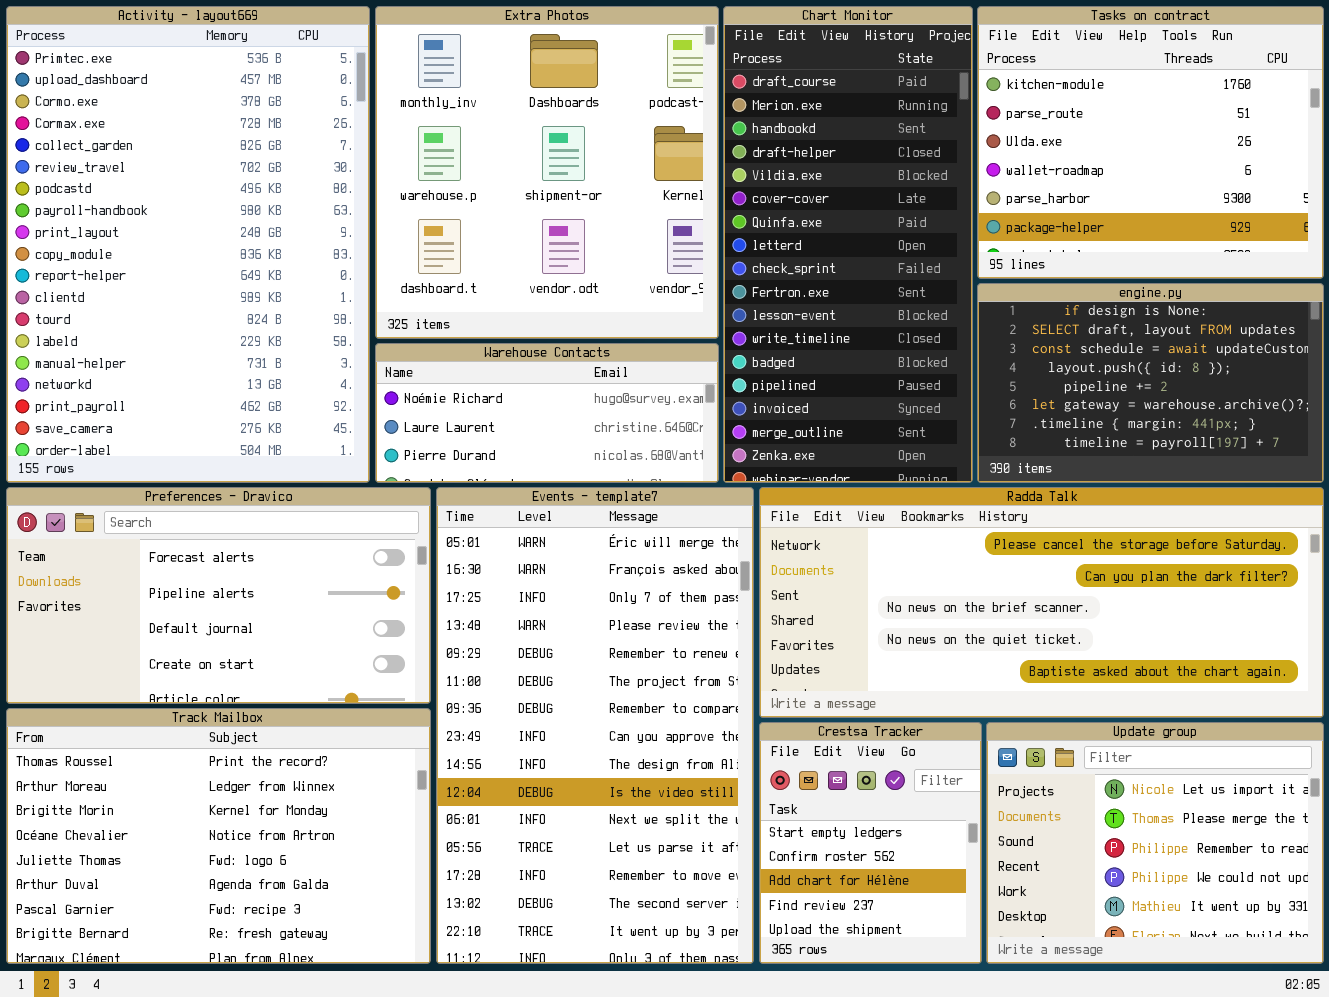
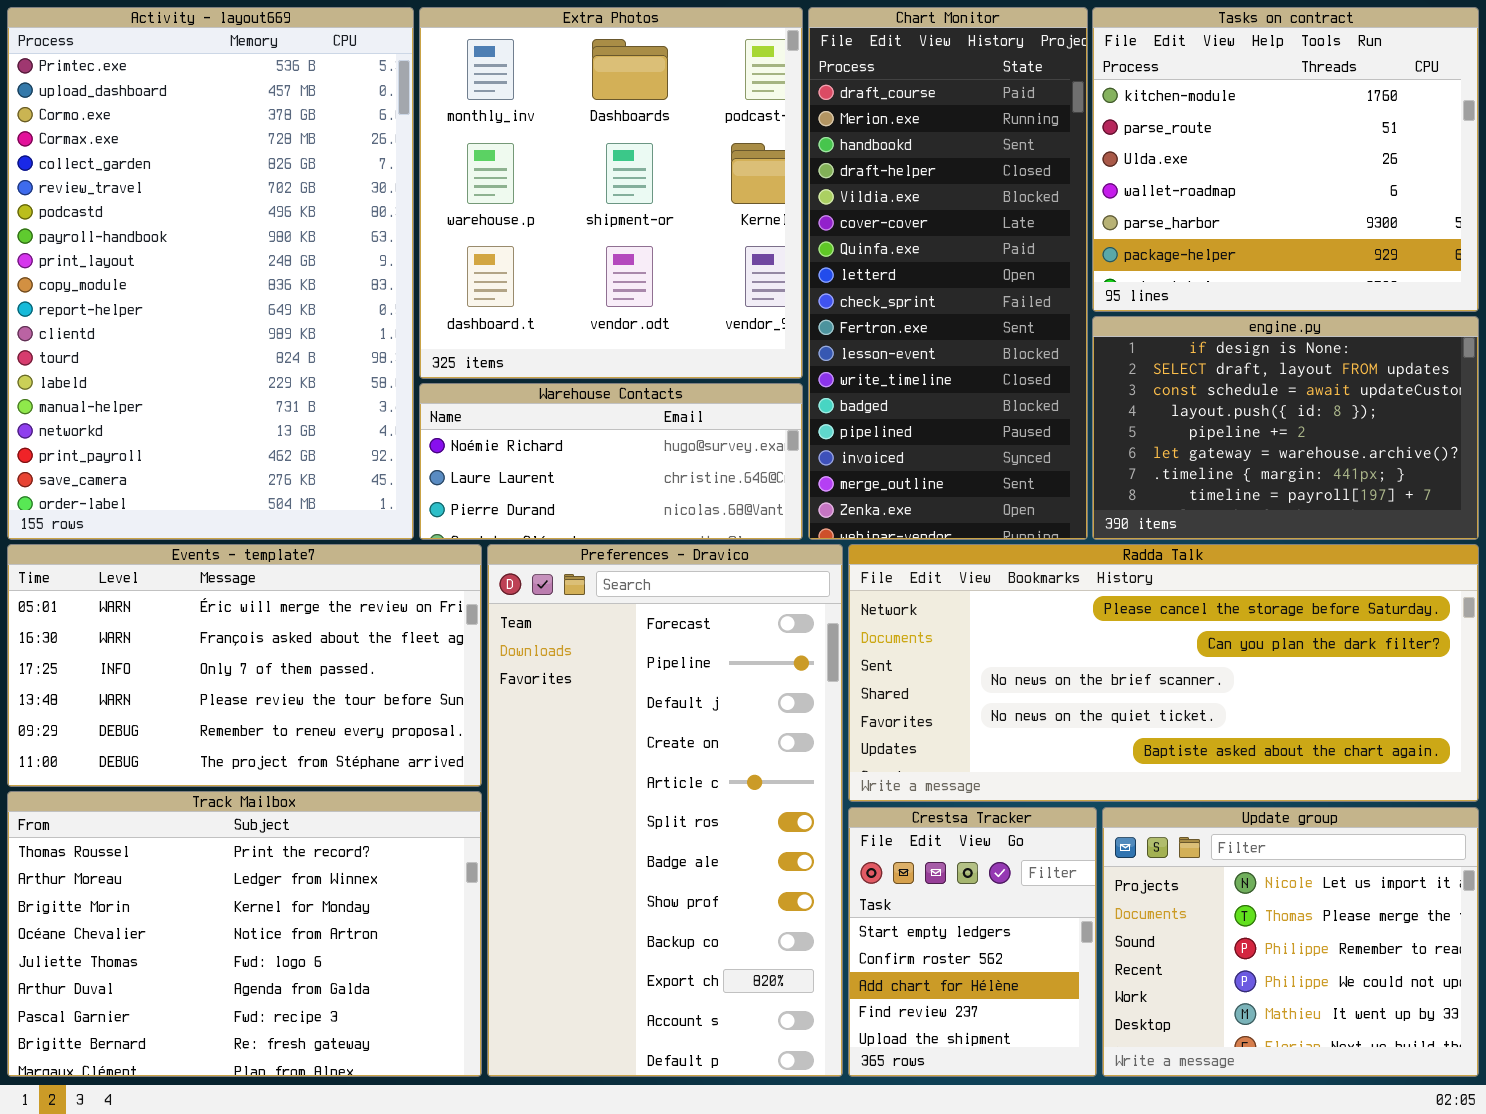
Preferences - Dravico: [6,487,431,704] -> [487,544,843,1077], moved, resized
Events - template7: [436,487,754,964] -> [7,544,482,787], moved, resized

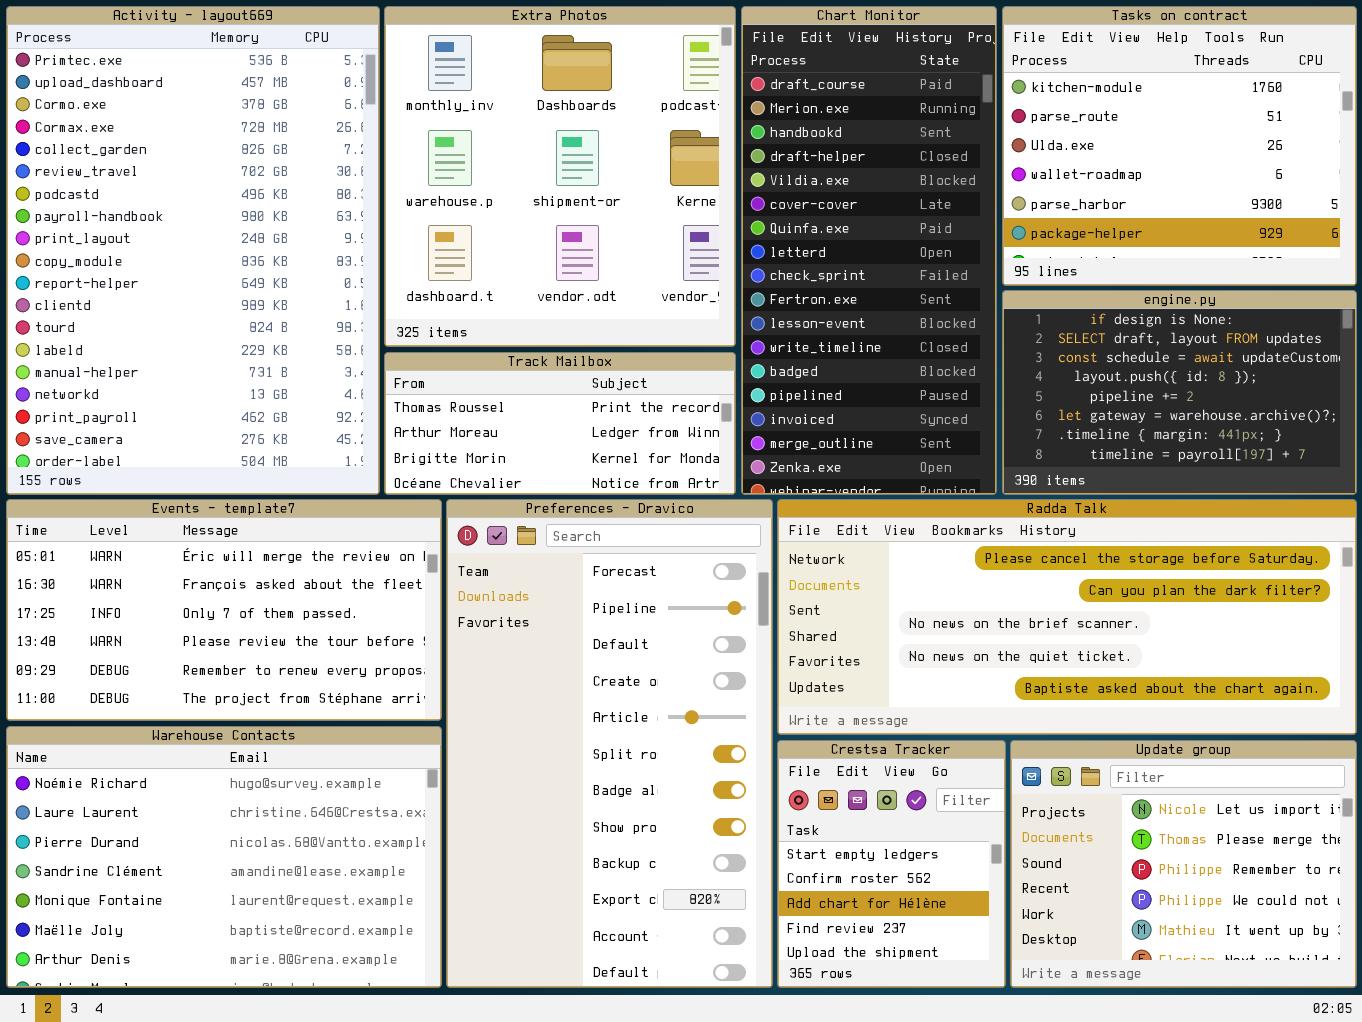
Warehouse Contacts: [419,383,803,540] -> [6,726,442,988], moved, resized
Track Mailbox: [7,791,482,1077] -> [384,352,736,495], moved, resized

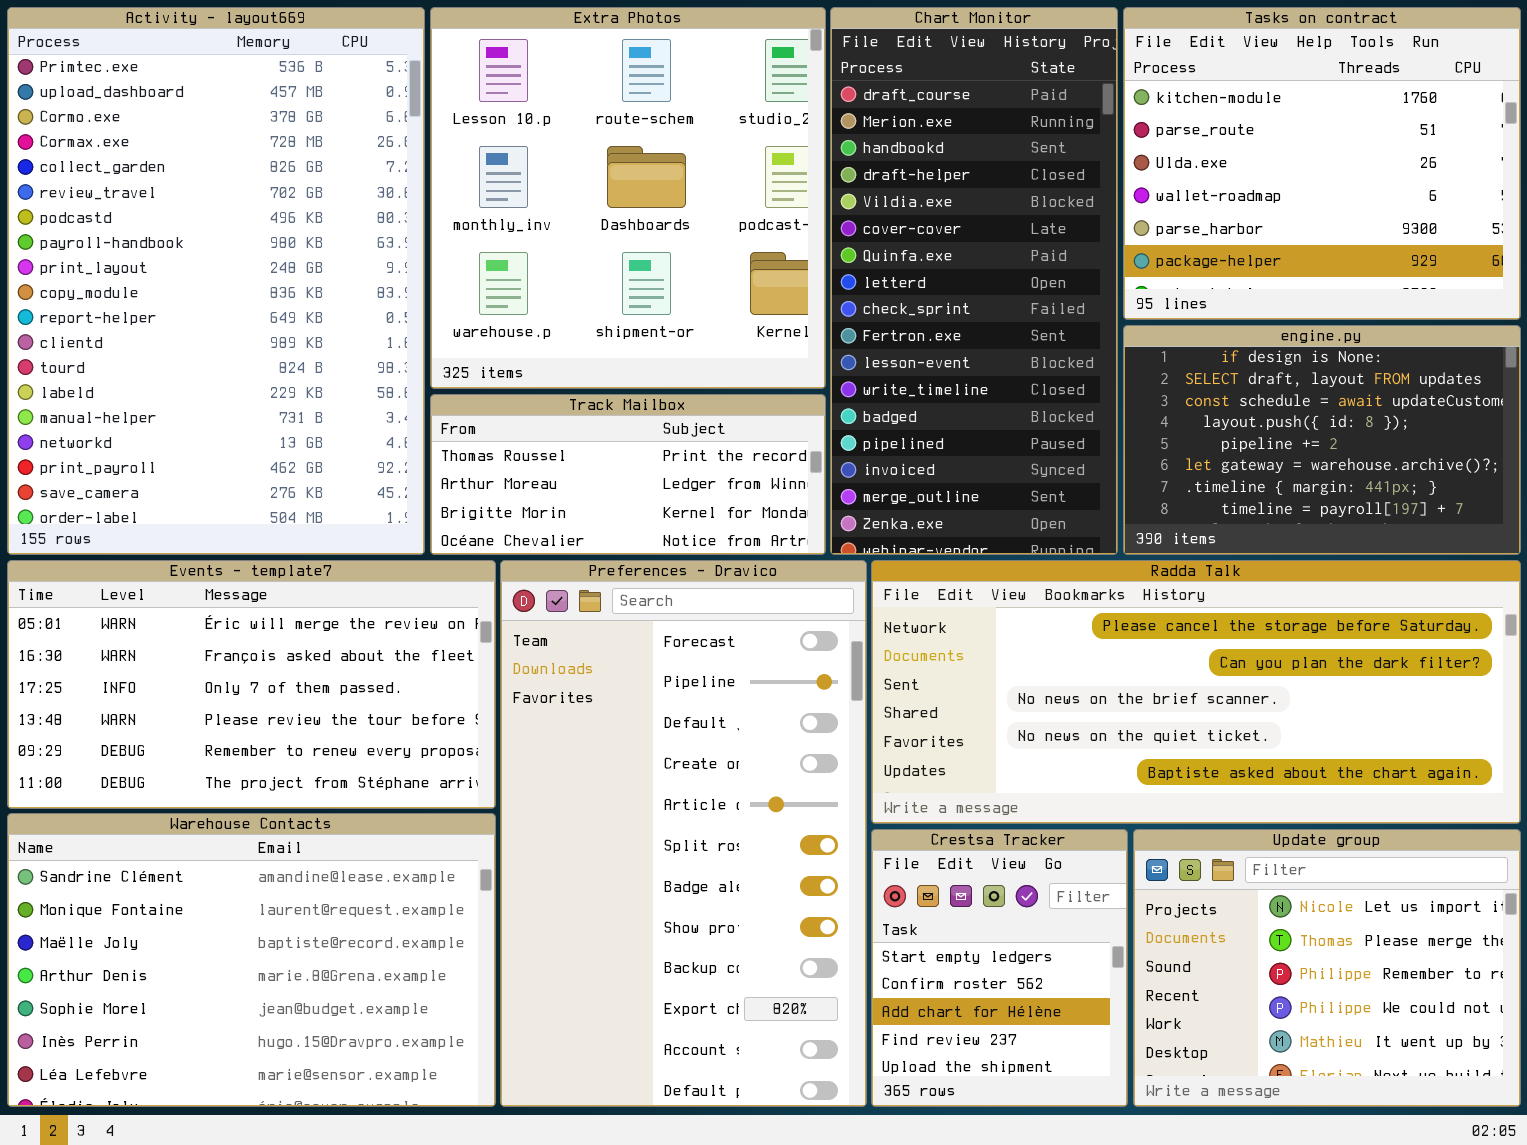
Extra Photos: [384,6,736,347] -> [430,7,826,389], scrolled up 1 row
Warehouse Contacts: [6,726,442,988] -> [7,813,496,1107], scrolled down 3 rows

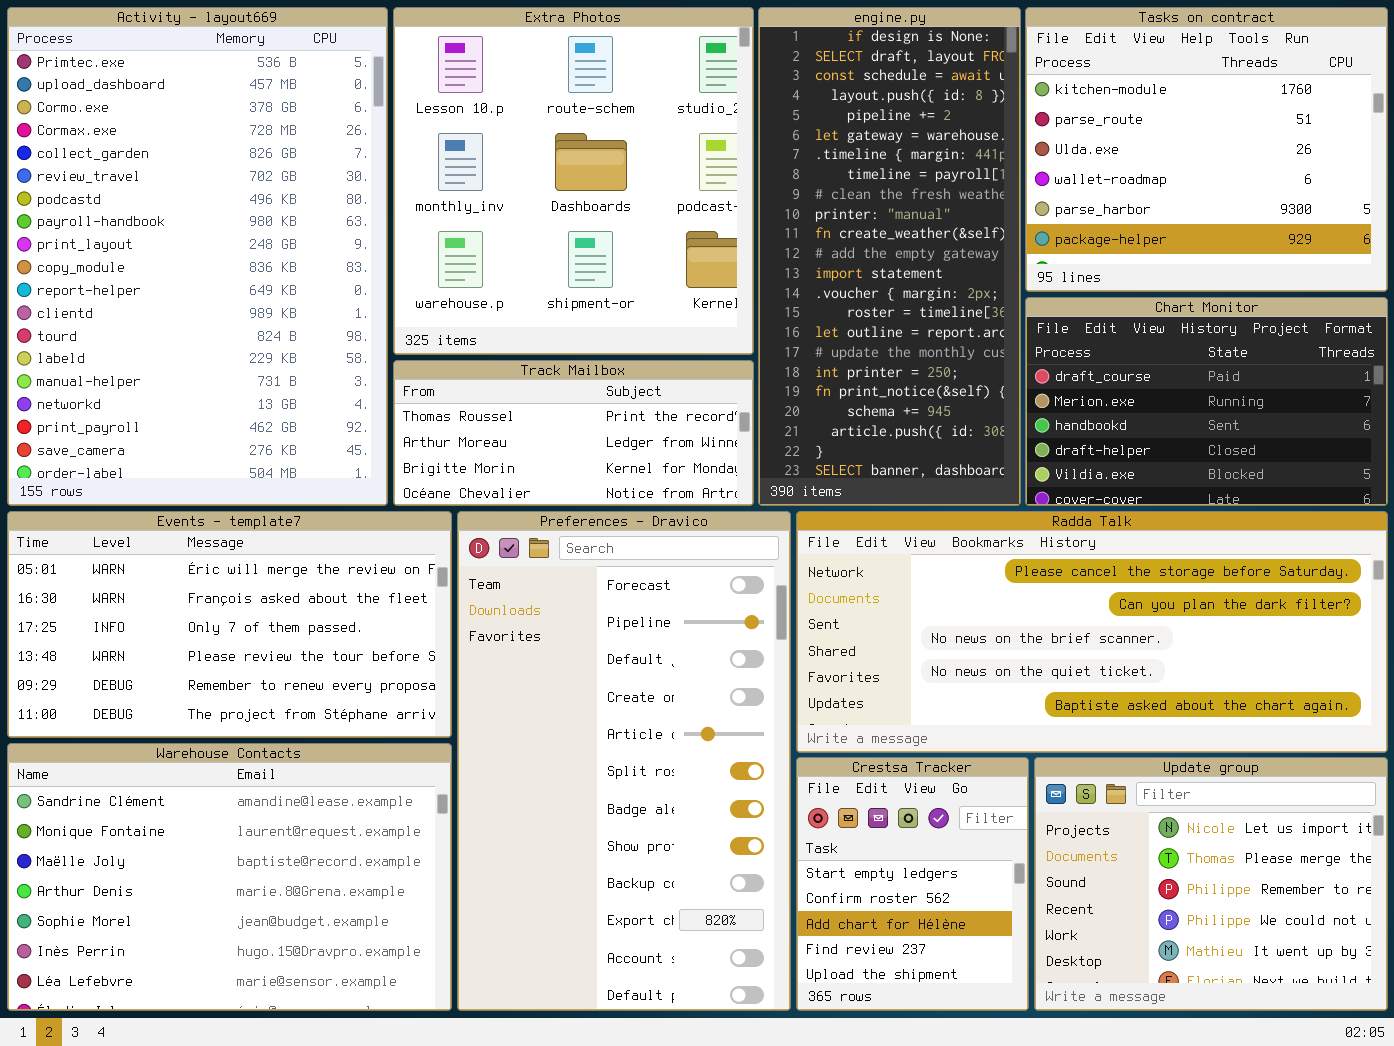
Chart Monitor: [830,7,1118,555] -> [1025,297,1388,506], moved, resized
engine.py: [1123,325,1521,555] -> [758,7,1021,506], moved, resized

